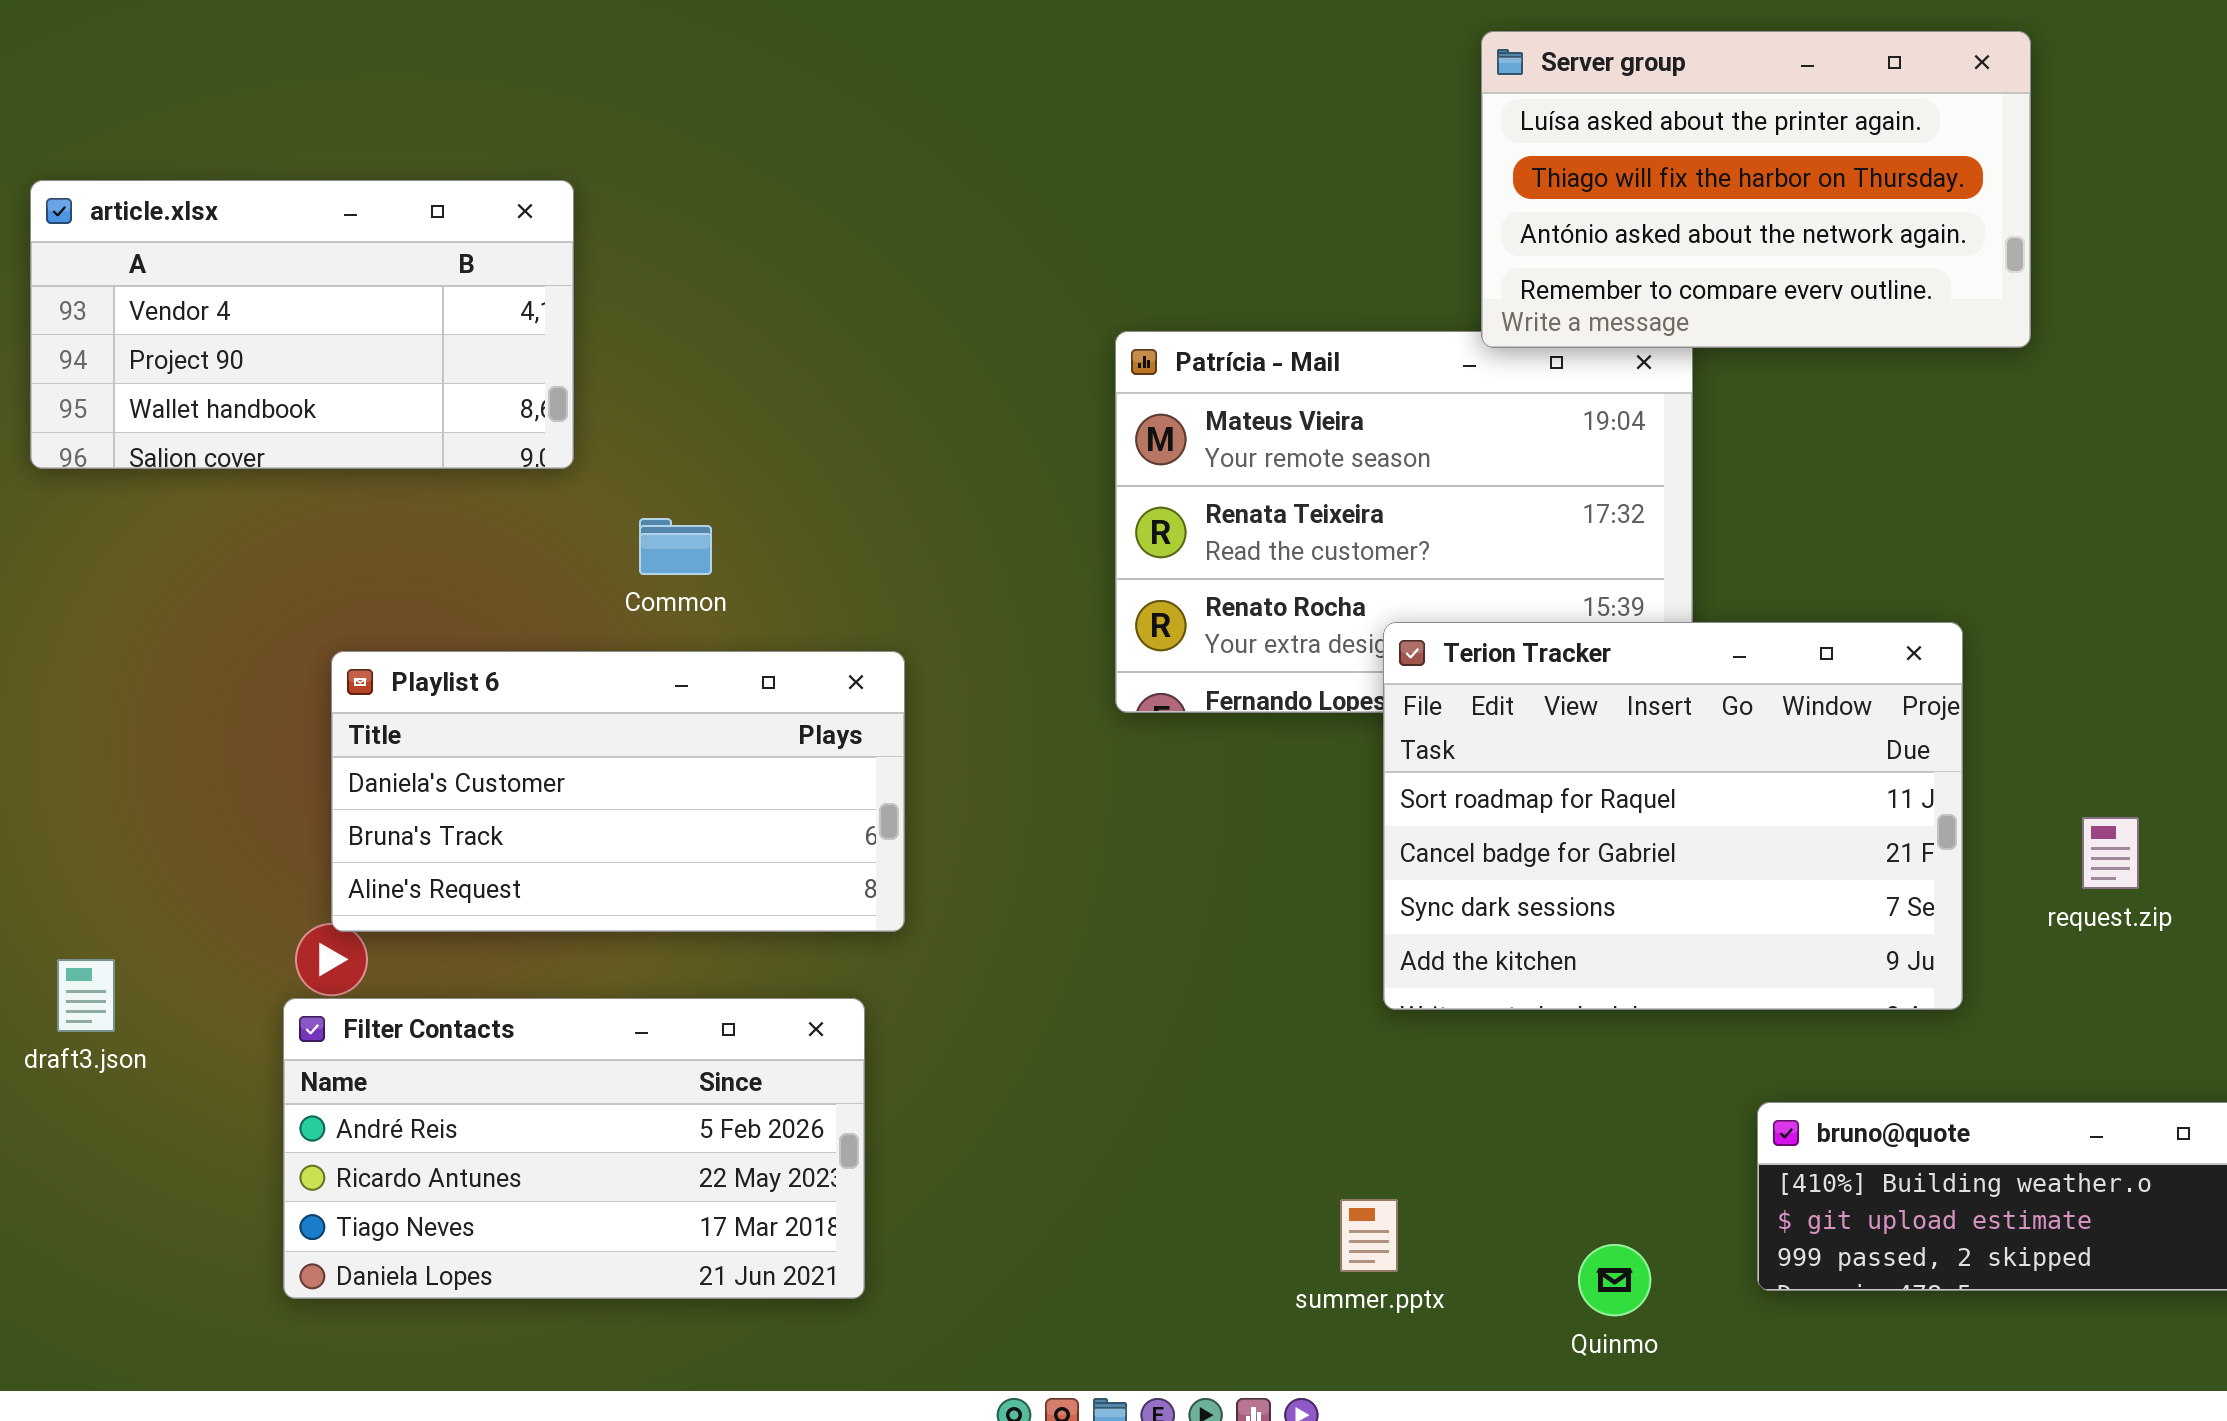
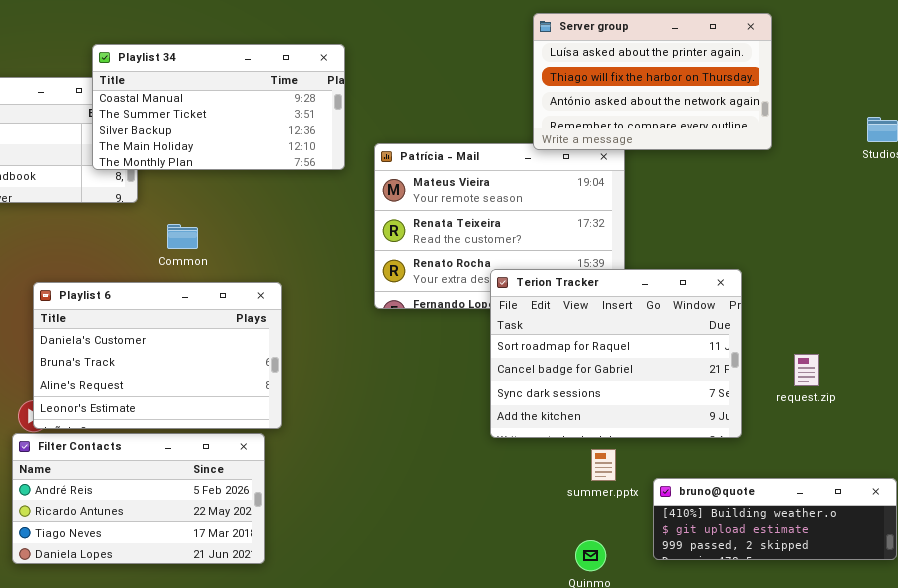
Playlist 34: none -> [92,44,345,170], opened
Playlist 6: [331,651,905,932] -> [33,282,282,429], resized
summer.pptx: [1340,1199,1398,1272] -> [591,449,616,481], moved

